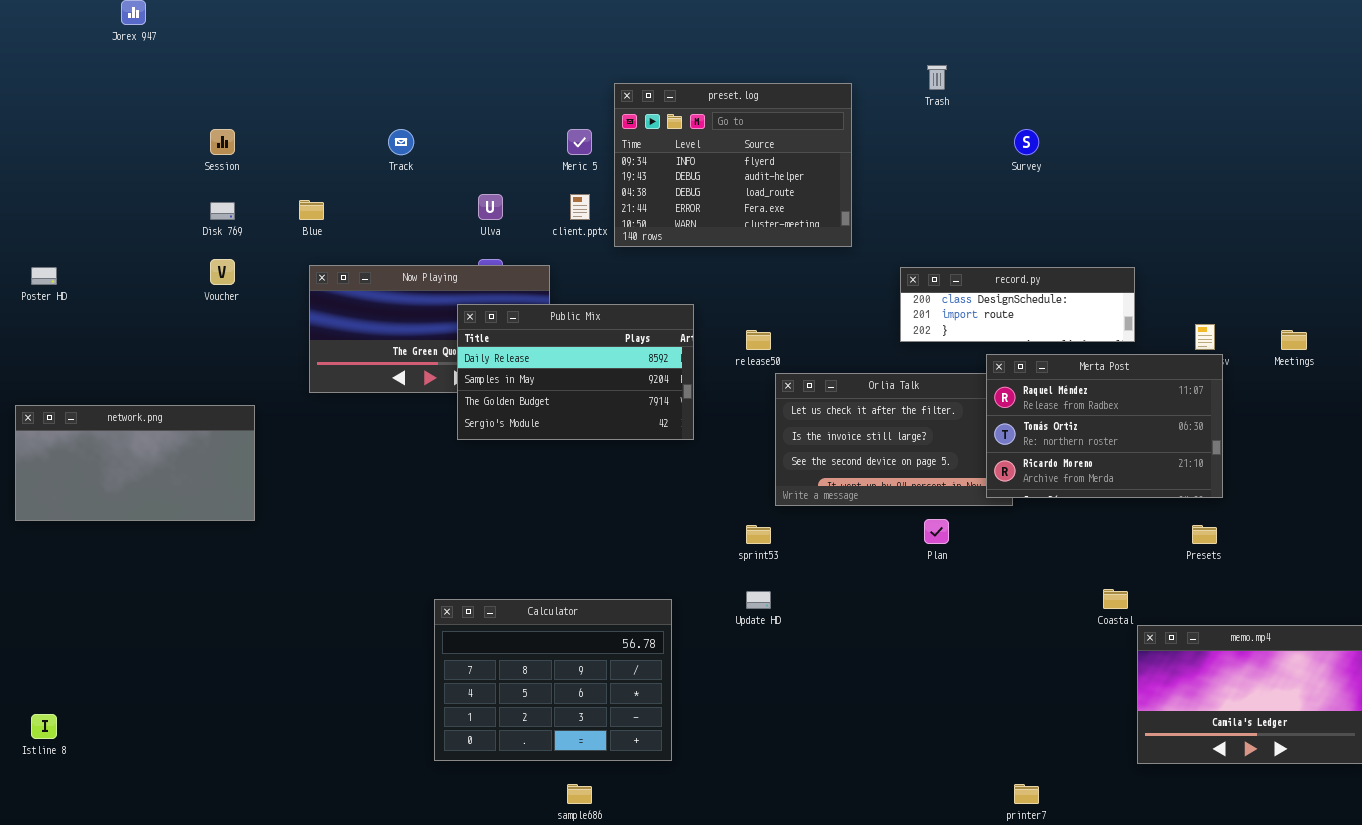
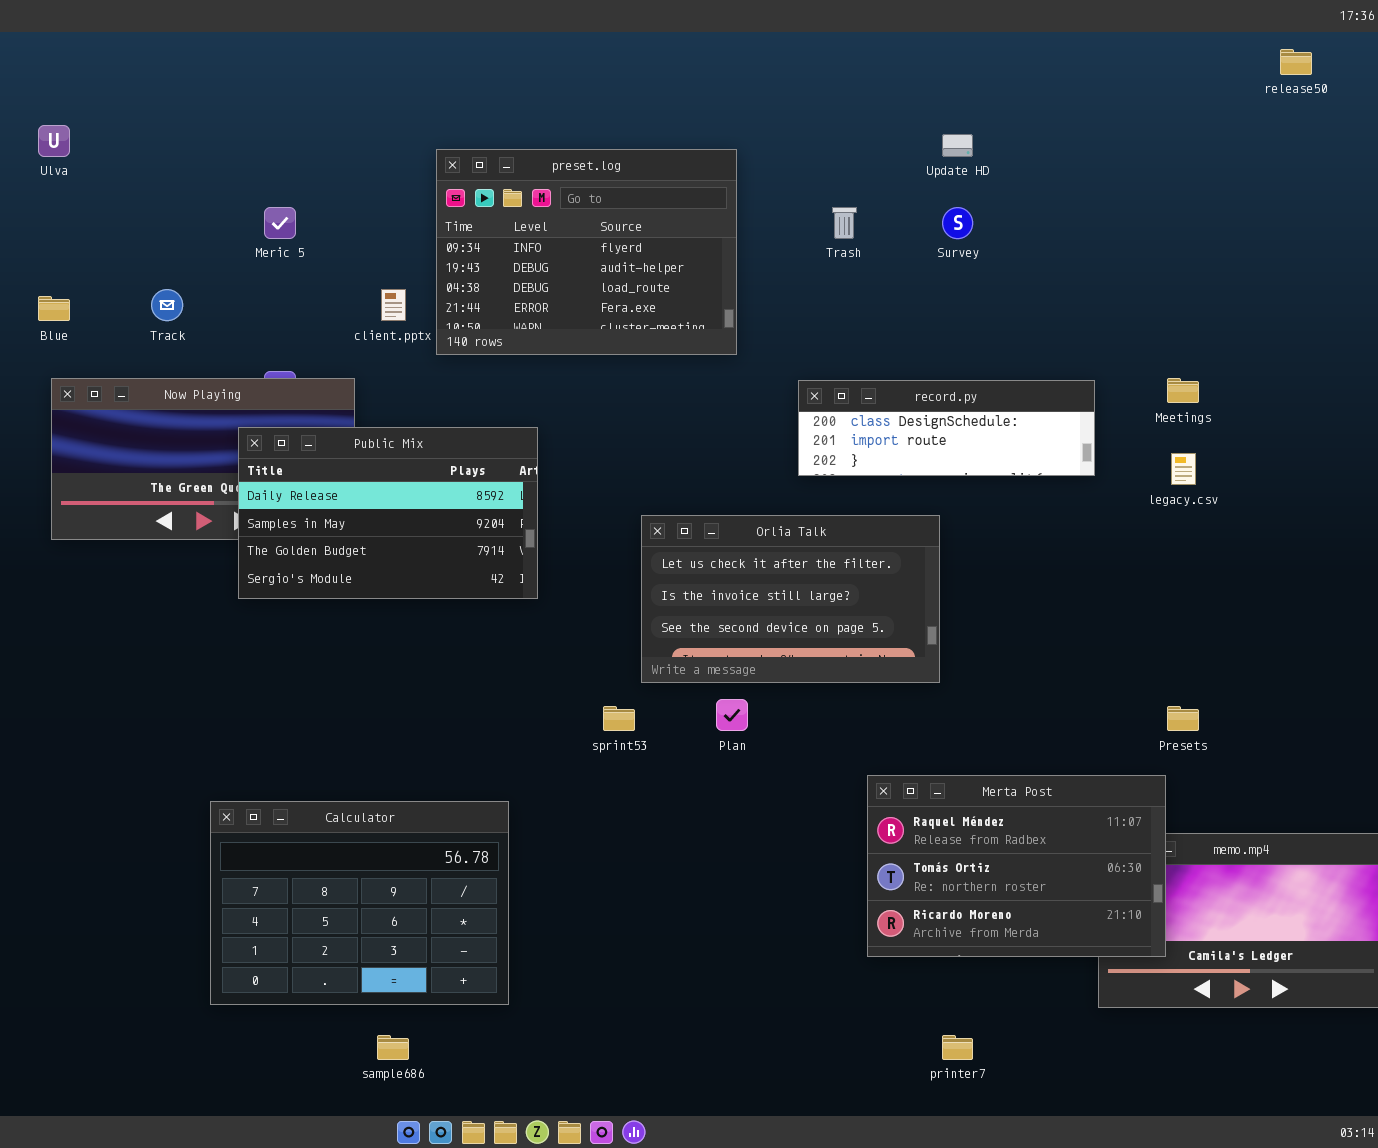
Trash: [927,65,947,90] -> [832,207,857,239], moved
Track: [388,129,414,155] -> [151,289,183,321], moved
Meric 5: [567,129,592,155] -> [264,207,296,239], moved
Ulva: [478,194,503,220] -> [38,125,70,157], moved
release50: [746,330,771,350] -> [1280,49,1312,75], moved
Meetings: [1281,330,1307,350] -> [1167,378,1199,403], moved
Merta Post: [986,354,1223,498] -> [867,775,1166,957], moved
Plan: [924,519,949,544] -> [716,699,748,731], moved
Update HD: [746,591,771,609] -> [942,134,973,157], moved

